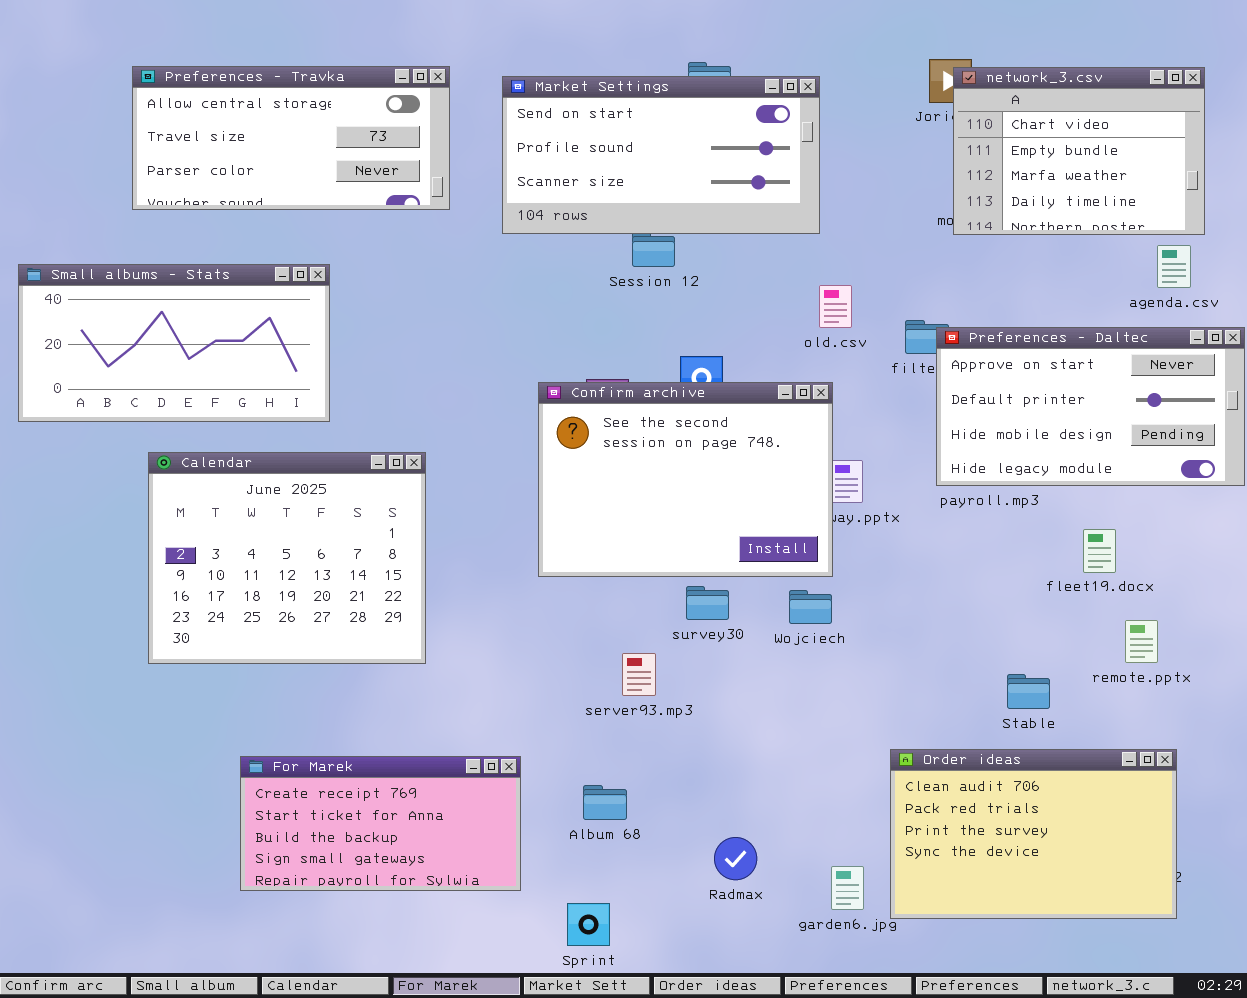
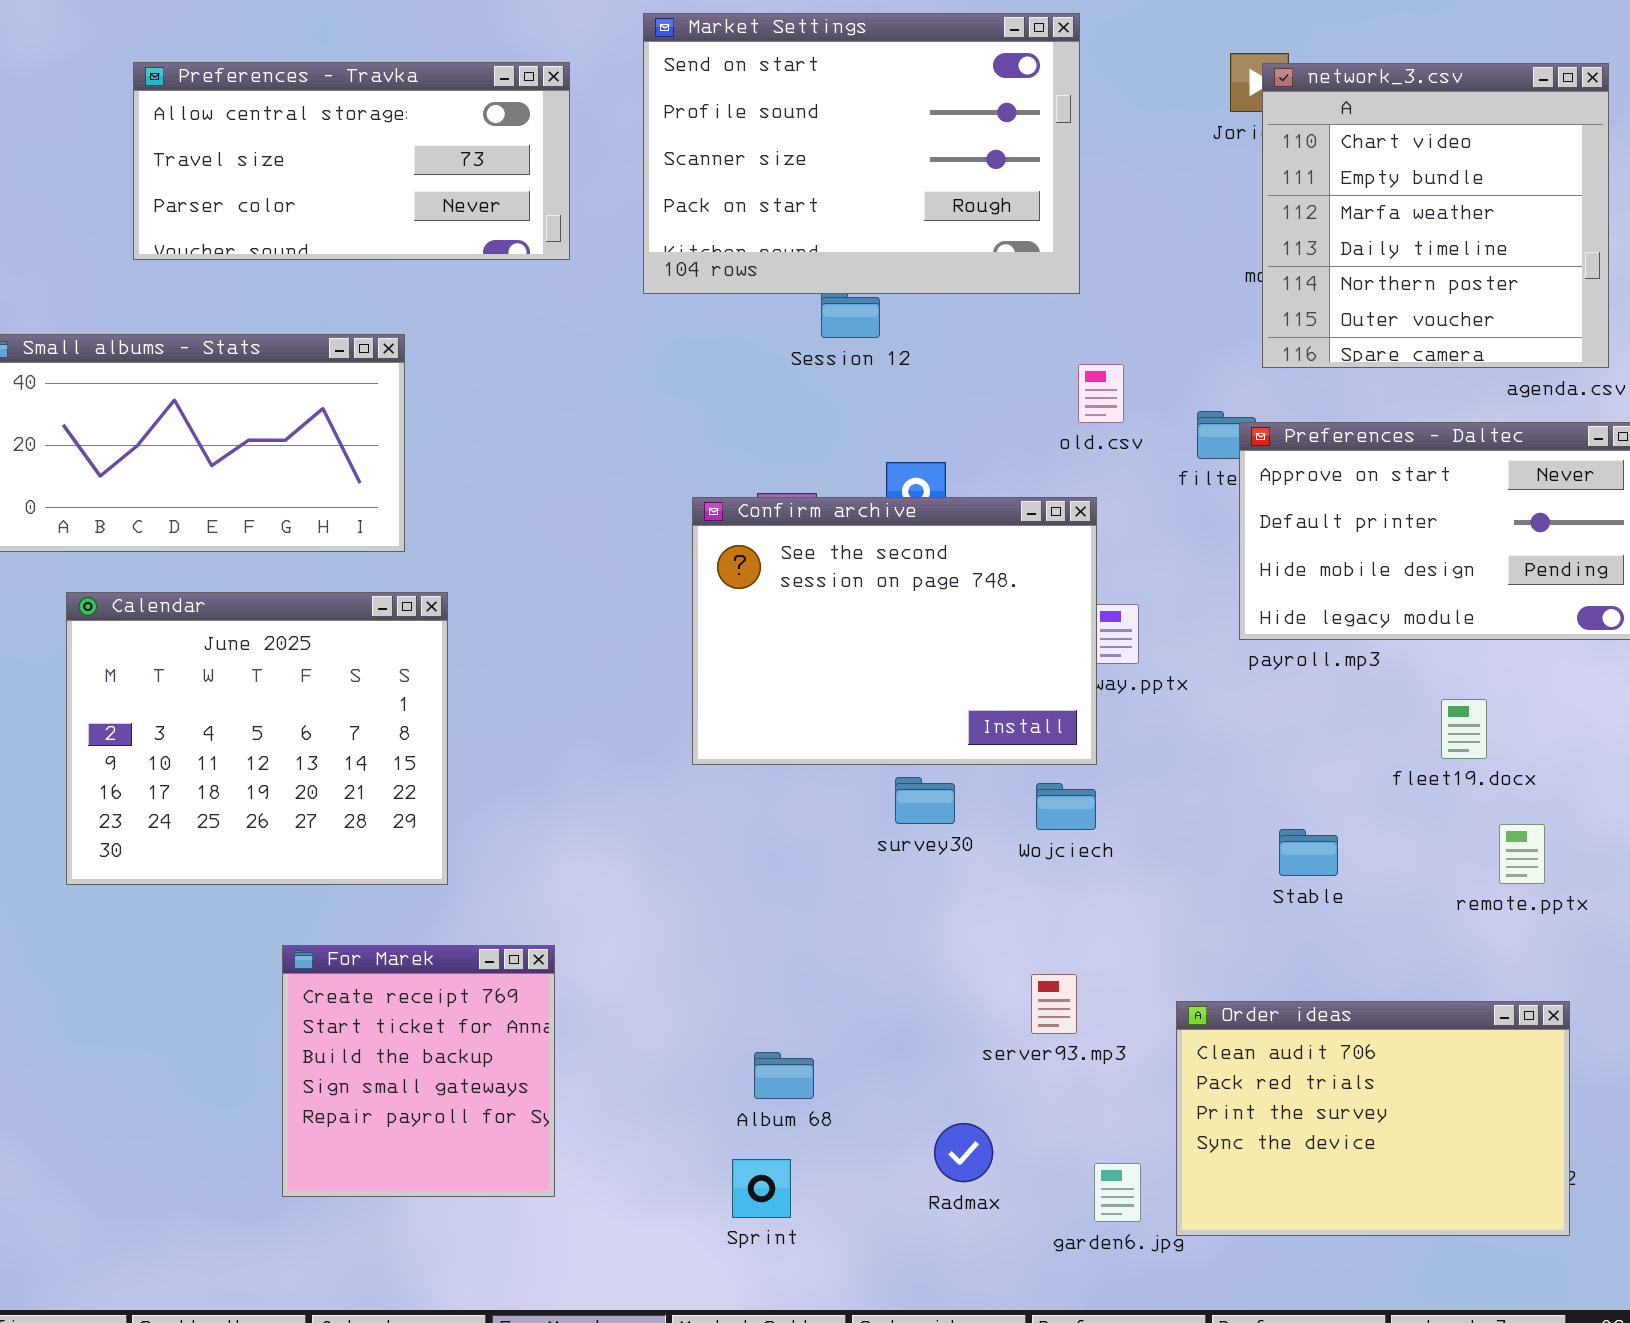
network_3.csv: [953,67,1205,235] -> [1262,63,1609,368], resized
Market Settings: [502,76,820,234] -> [643,13,1080,294], resized
Calendar: [148,452,426,664] -> [66,592,448,885], moved
server93.mp3: [622,653,656,696] -> [1031,974,1077,1034], moved
Stable: [1007,674,1050,709] -> [1279,829,1338,876], moved
For Marek: [240,756,521,891] -> [282,945,555,1197], resized
Sprint: [567,903,610,946] -> [732,1159,791,1218], moved

